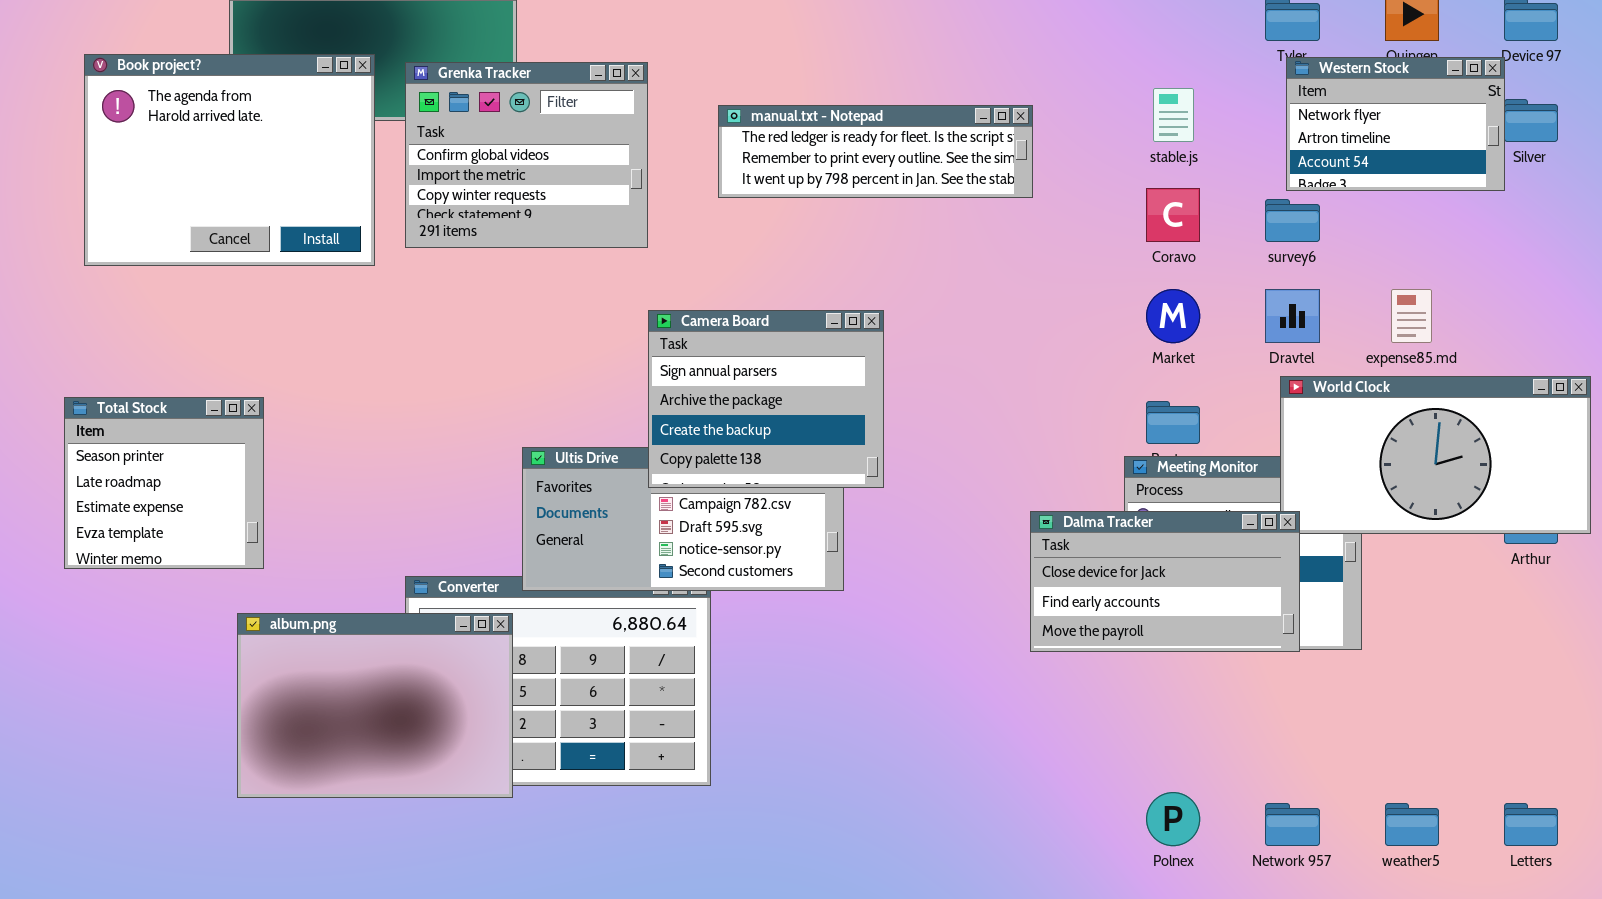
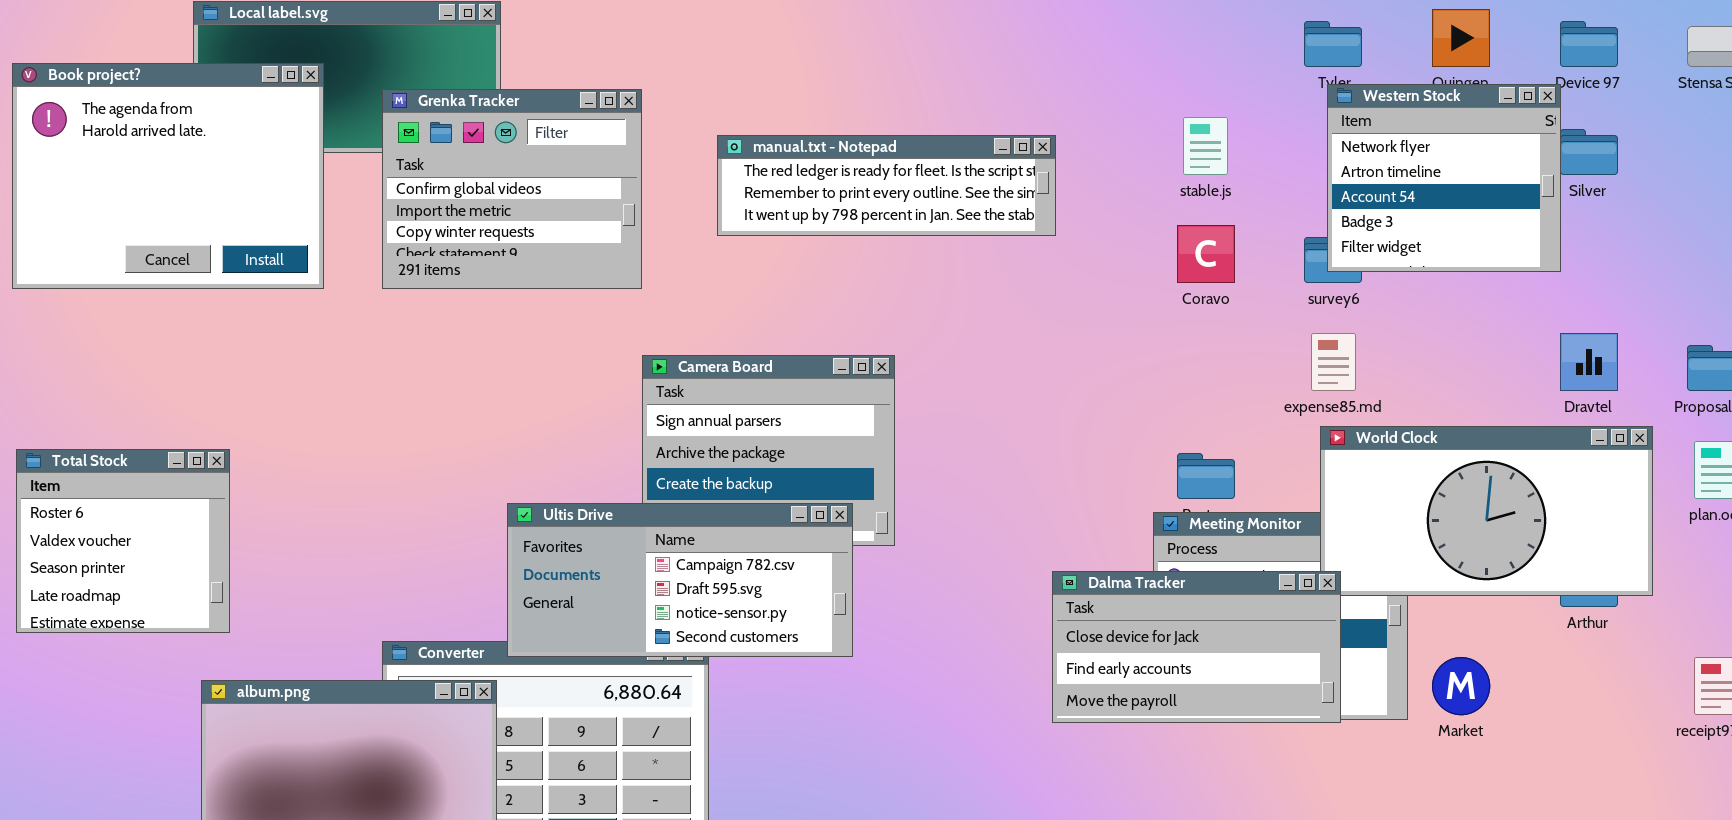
Book project?: [84,54,375,266] -> [12,63,324,289], moved
Western Stock: [1286,57,1505,191] -> [1327,84,1561,272], resized
Market: [1146,289,1200,343] -> [1432,657,1490,715], moved
Dravtel: [1265,289,1320,343] -> [1560,333,1618,391], moved
expense85.md: [1391,289,1432,343] -> [1311,333,1356,391], moved
Total Stock: [64,397,264,569] -> [16,449,230,633], scrolled up 2 rows
Ultis Drive: [522,447,844,591] -> [507,503,853,657], raised

